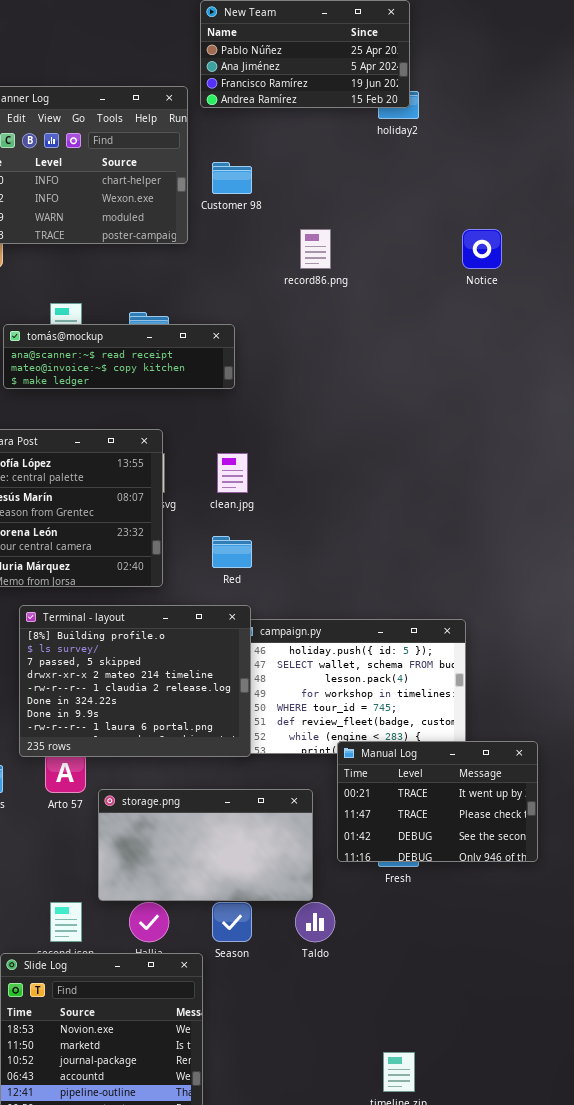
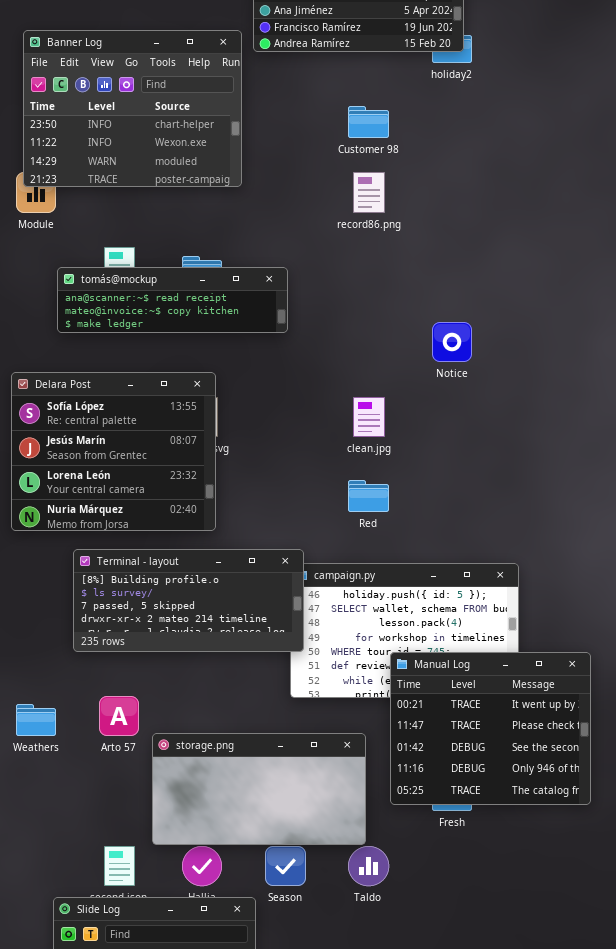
Customer 98: [212,162,252,194] -> [348,106,389,138], moved
Notice: [462,229,502,269] -> [432,322,472,362], moved
clean.jpg: [217,453,248,493] -> [353,397,385,437], moved
Red: [212,536,252,568] -> [348,480,389,512], moved
Terminal - layout: [19,605,251,757] -> [73,549,304,652], resized
Manual Log: [337,741,538,862] -> [390,652,591,805], resized

